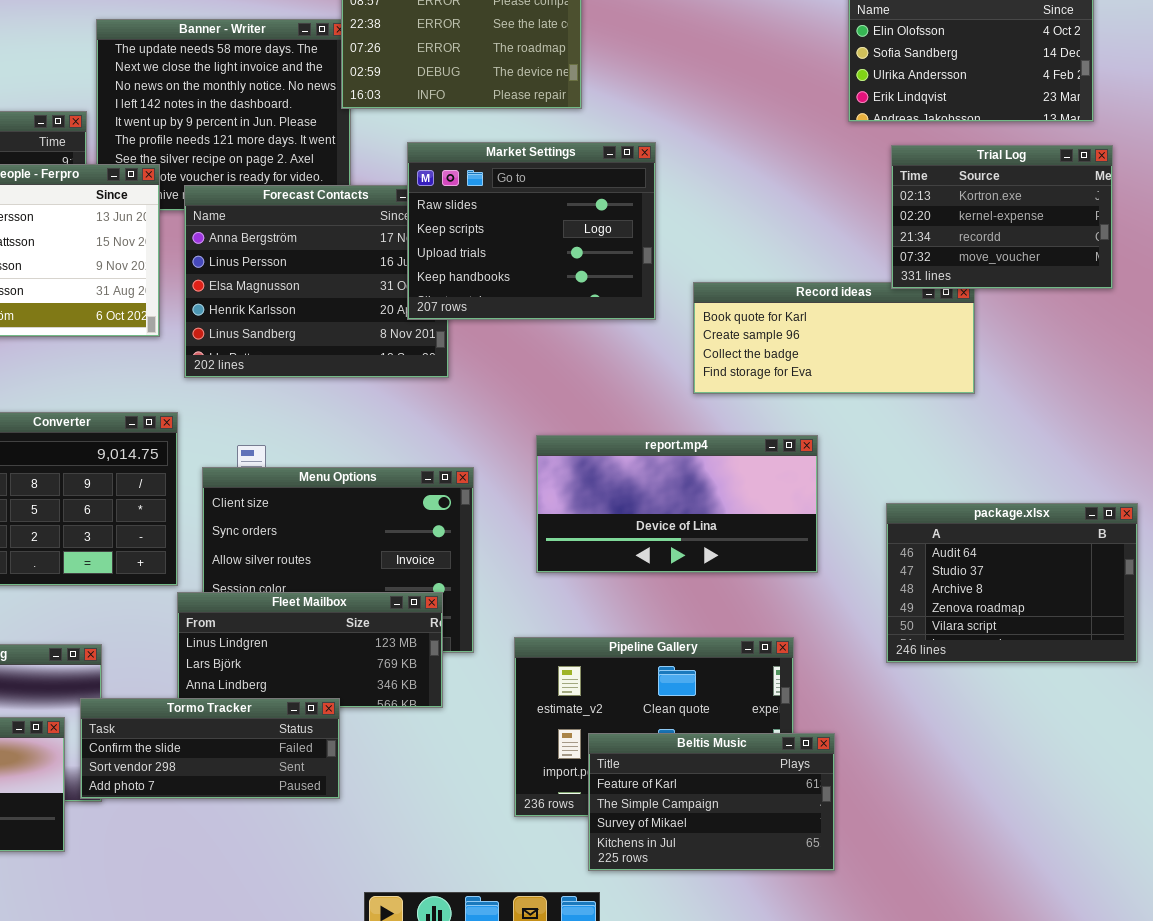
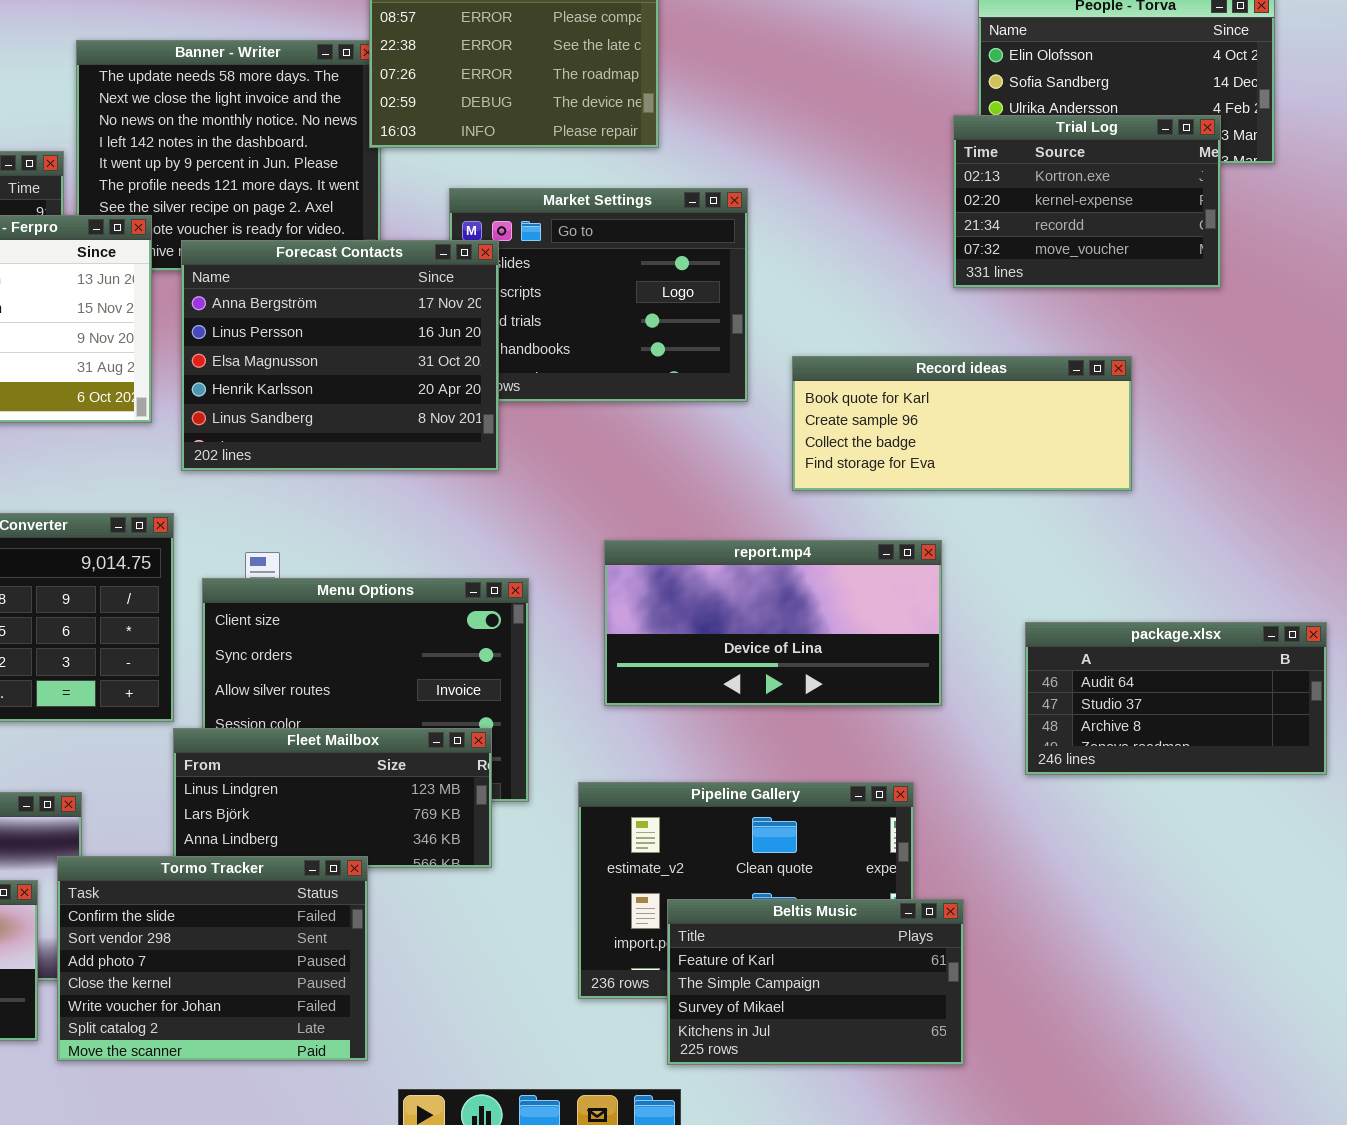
Trial Log: [891,145,1113,289] -> [953,115,1221,288], moved
Forecast Contacts: [184,185,449,378] -> [181,240,499,471], raised
package.xlsx: [886,503,1138,663] -> [1025,622,1327,775], resized
Tormo Tracker: [80,698,340,799] -> [57,856,368,1061], resized

